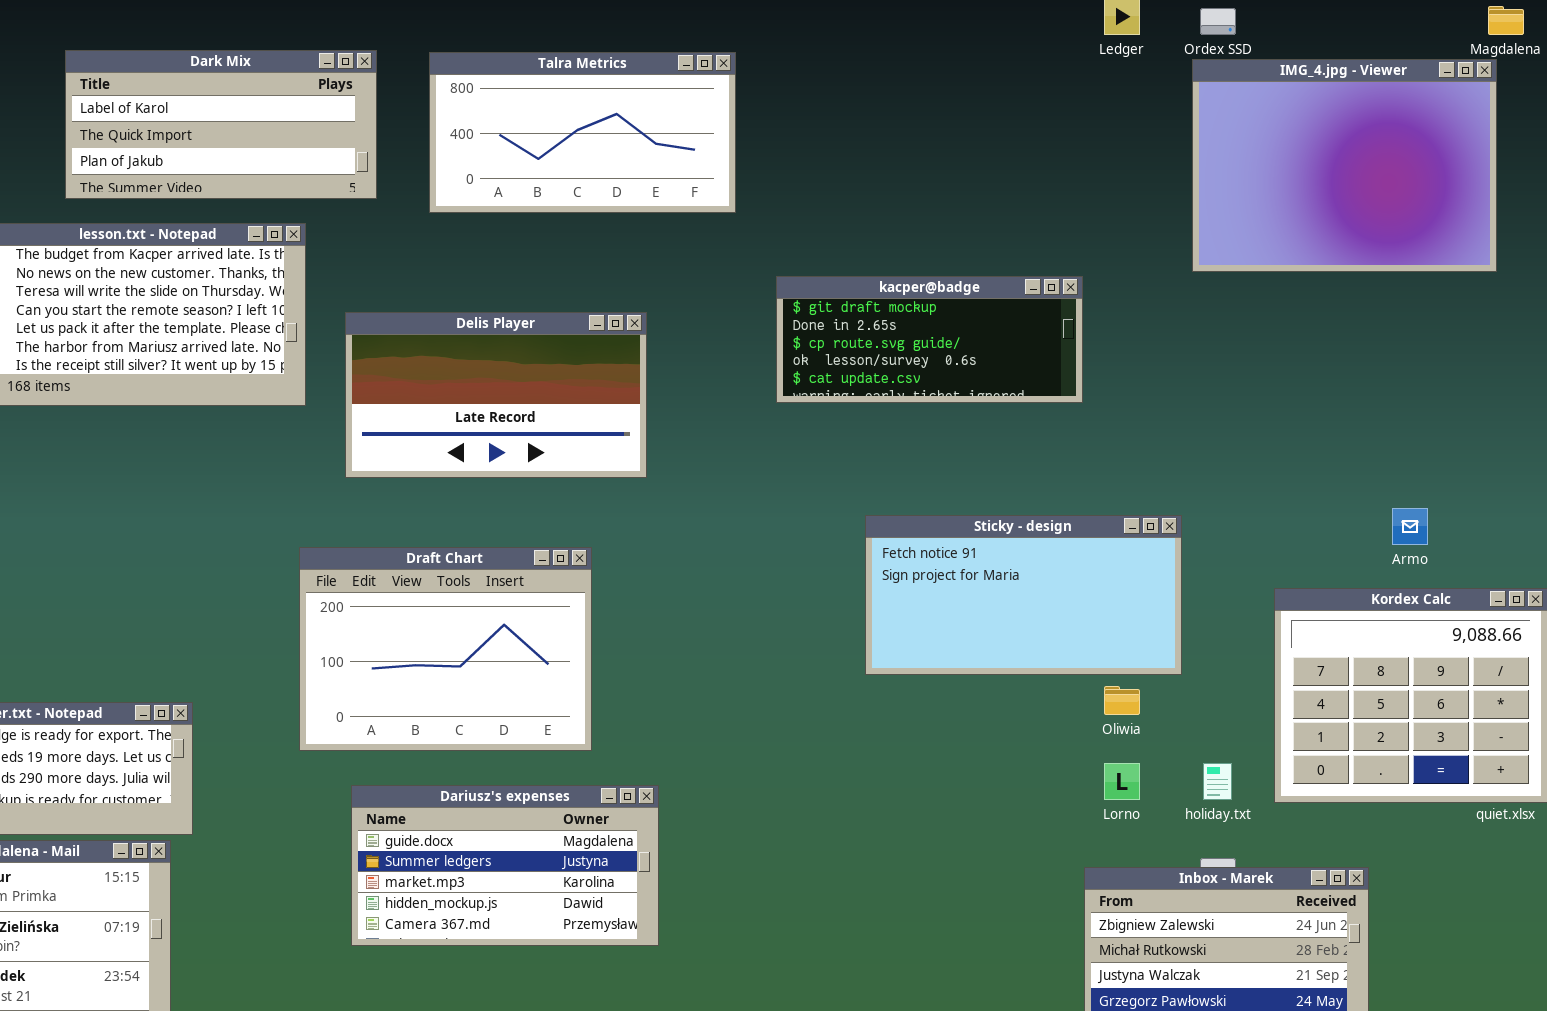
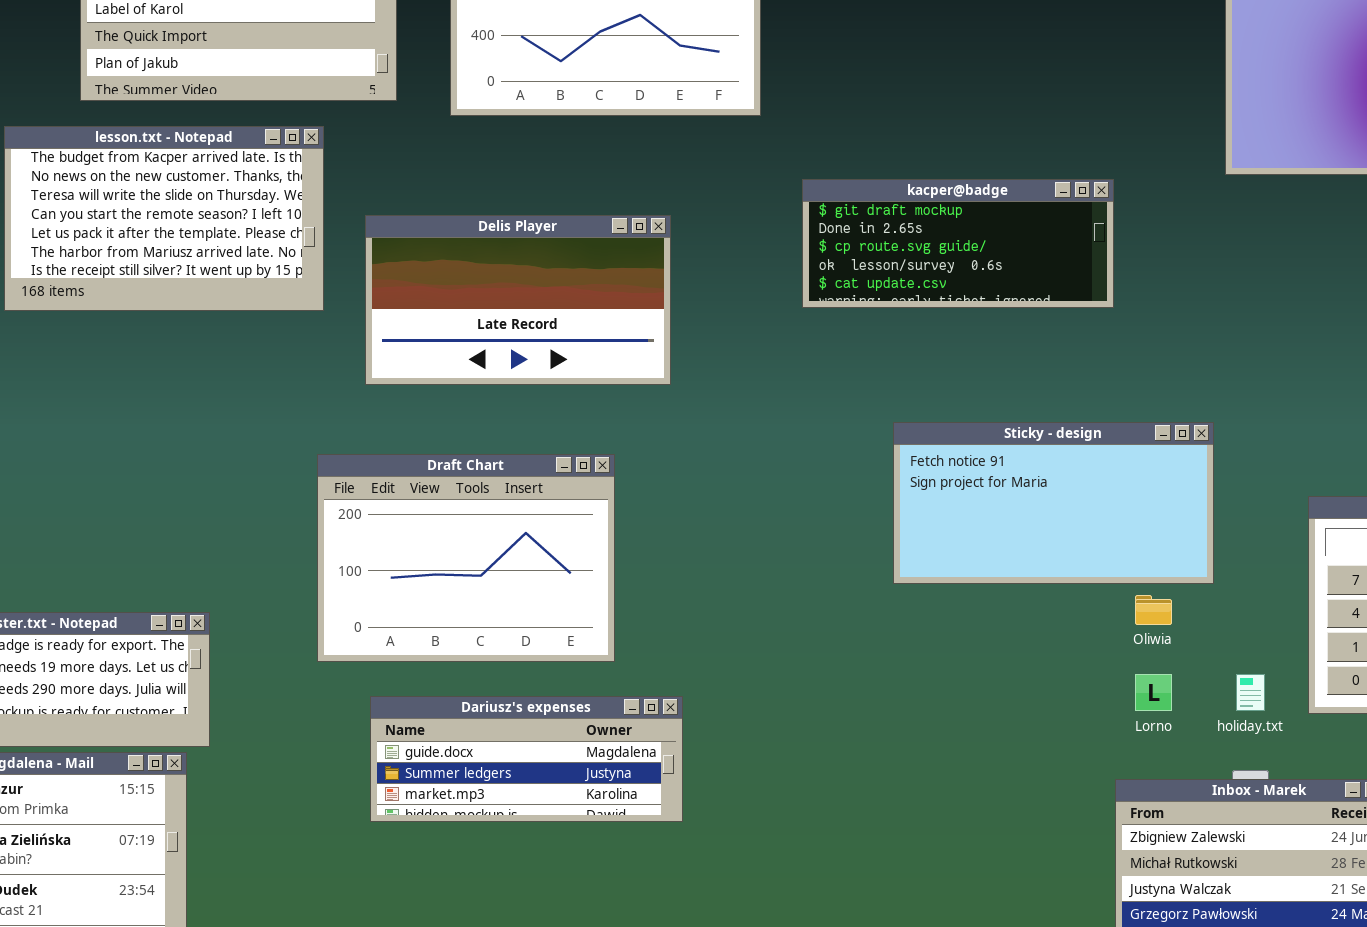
Dariusz's expenses: [351,785,659,946] -> [370,696,683,822], resized

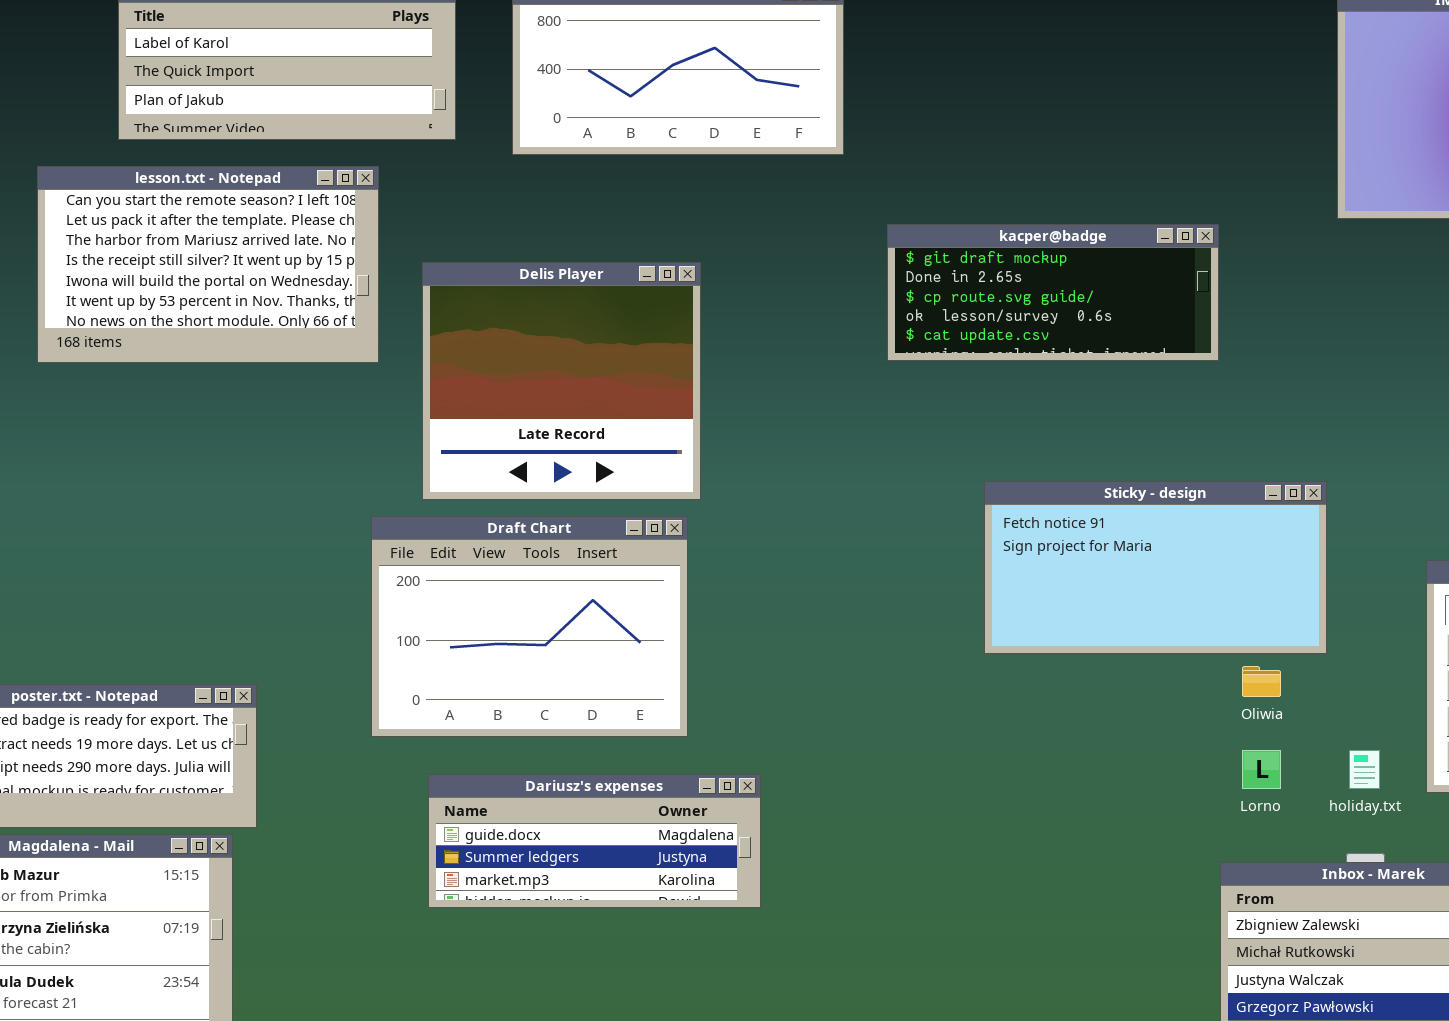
lesson.txt - Notepad: [4,126,324,311] -> [37,166,379,363], scrolled down 3 rows
Delis Player: [365,215,671,385] -> [422,262,701,500], resized

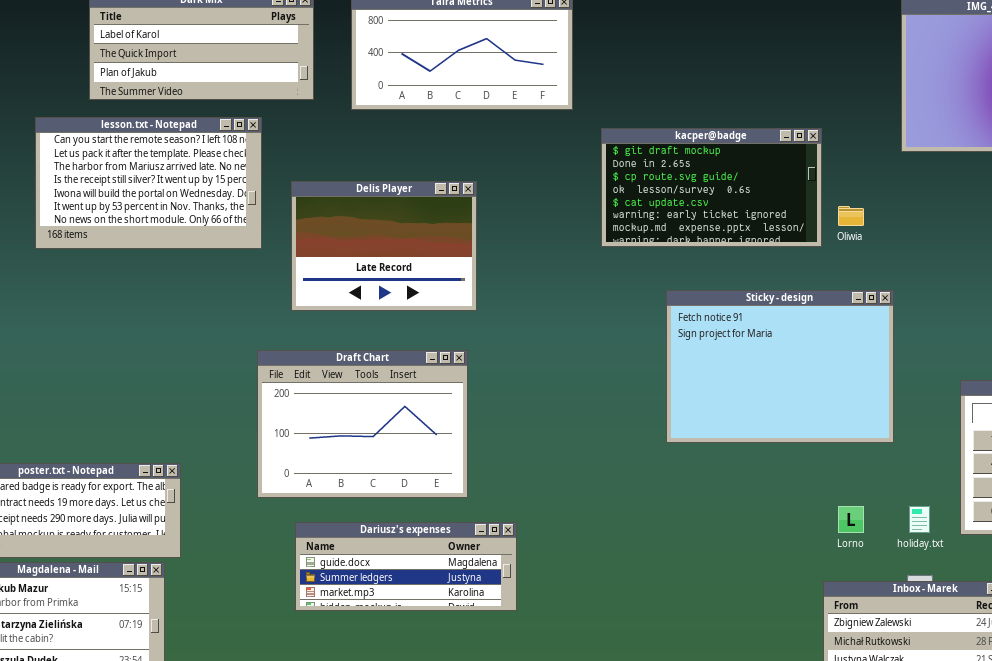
kacper@badge: [887,224,1219,361] -> [601,128,822,247], resized
Delis Player: [422,262,701,500] -> [291,181,477,311], resized
Sticky - design: [984,481,1327,654] -> [666,290,894,443], resized
Oliwia: [1242,666,1281,697] -> [838,206,864,226], moved

